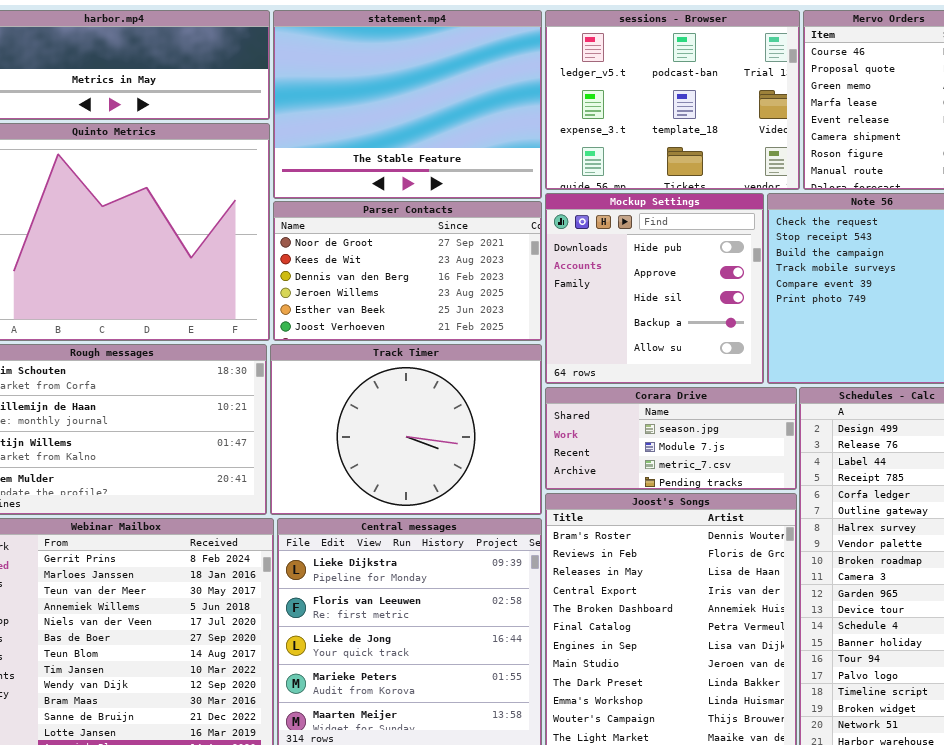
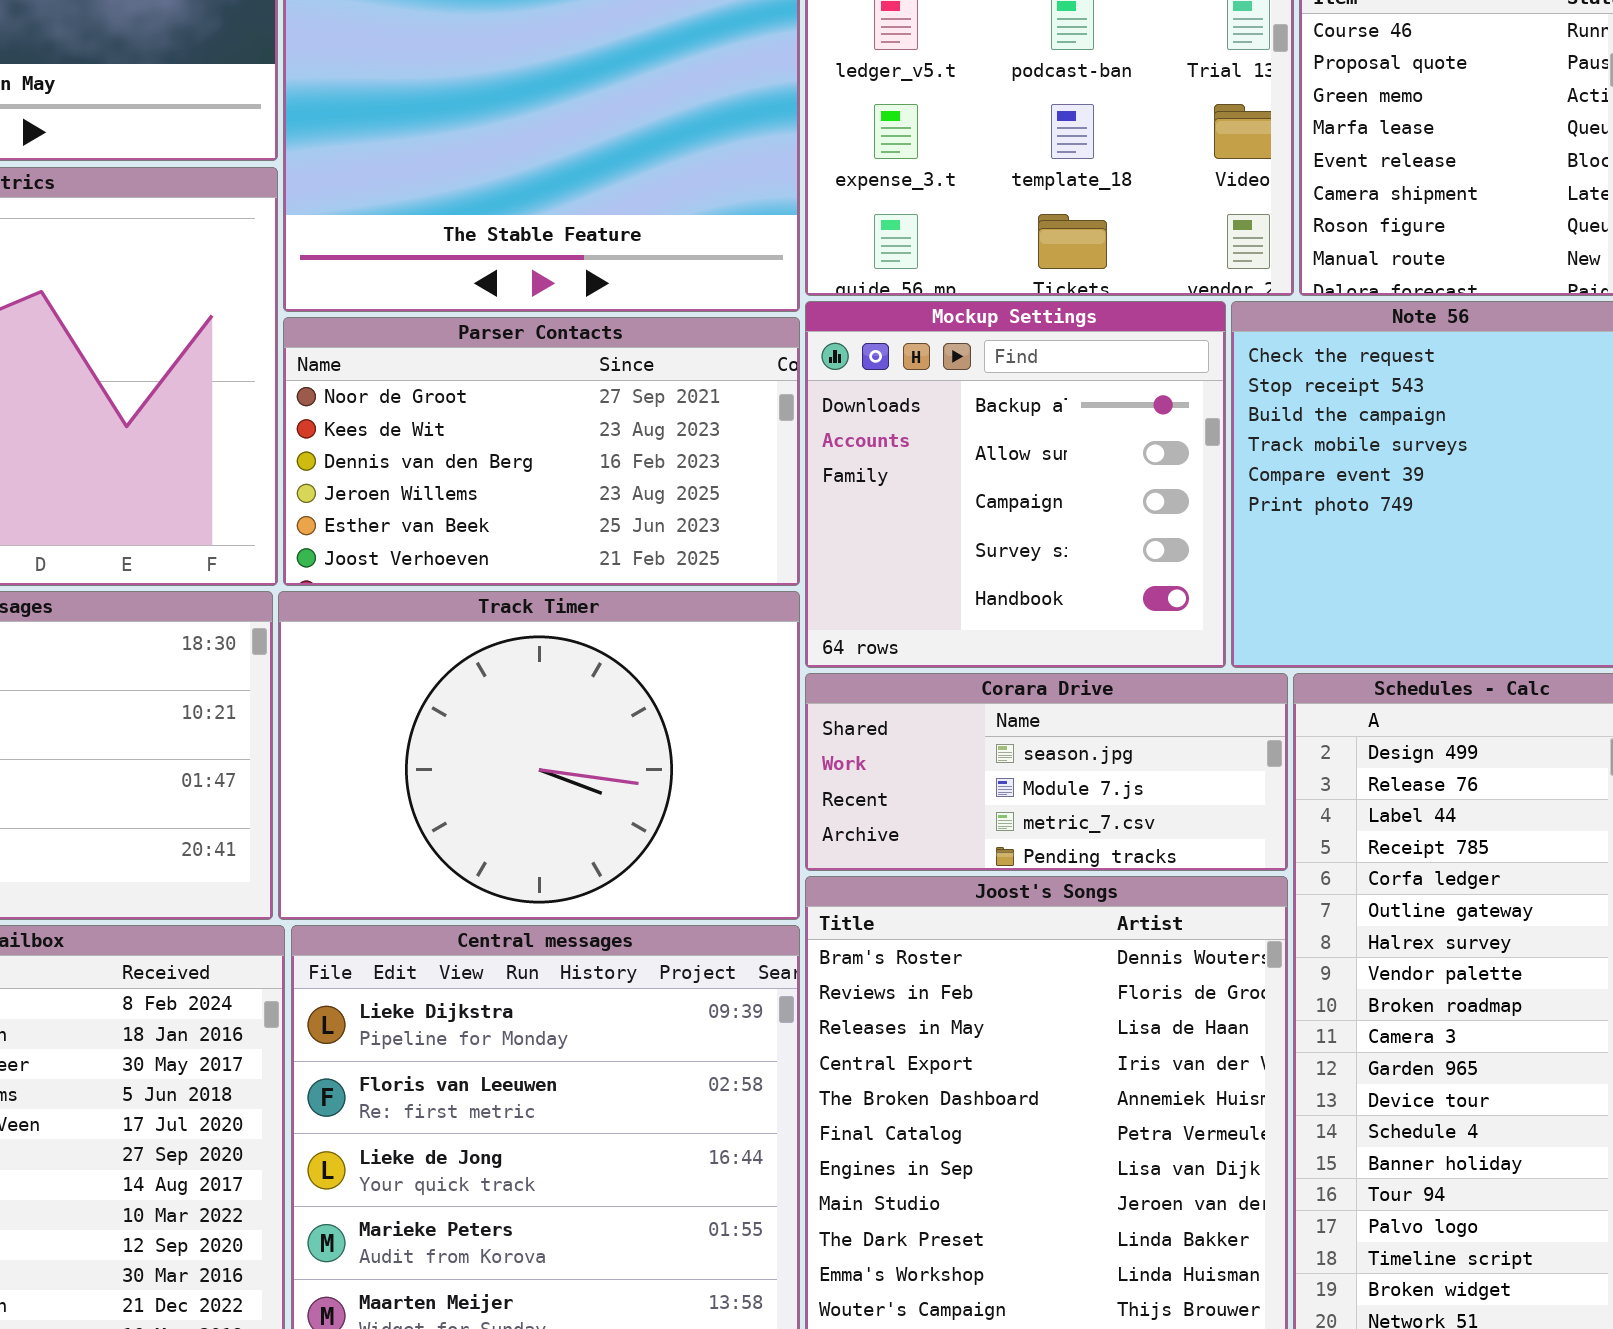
Mockup Settings: [545,193,764,384] -> [805,301,1226,668], scrolled down 3 rows

